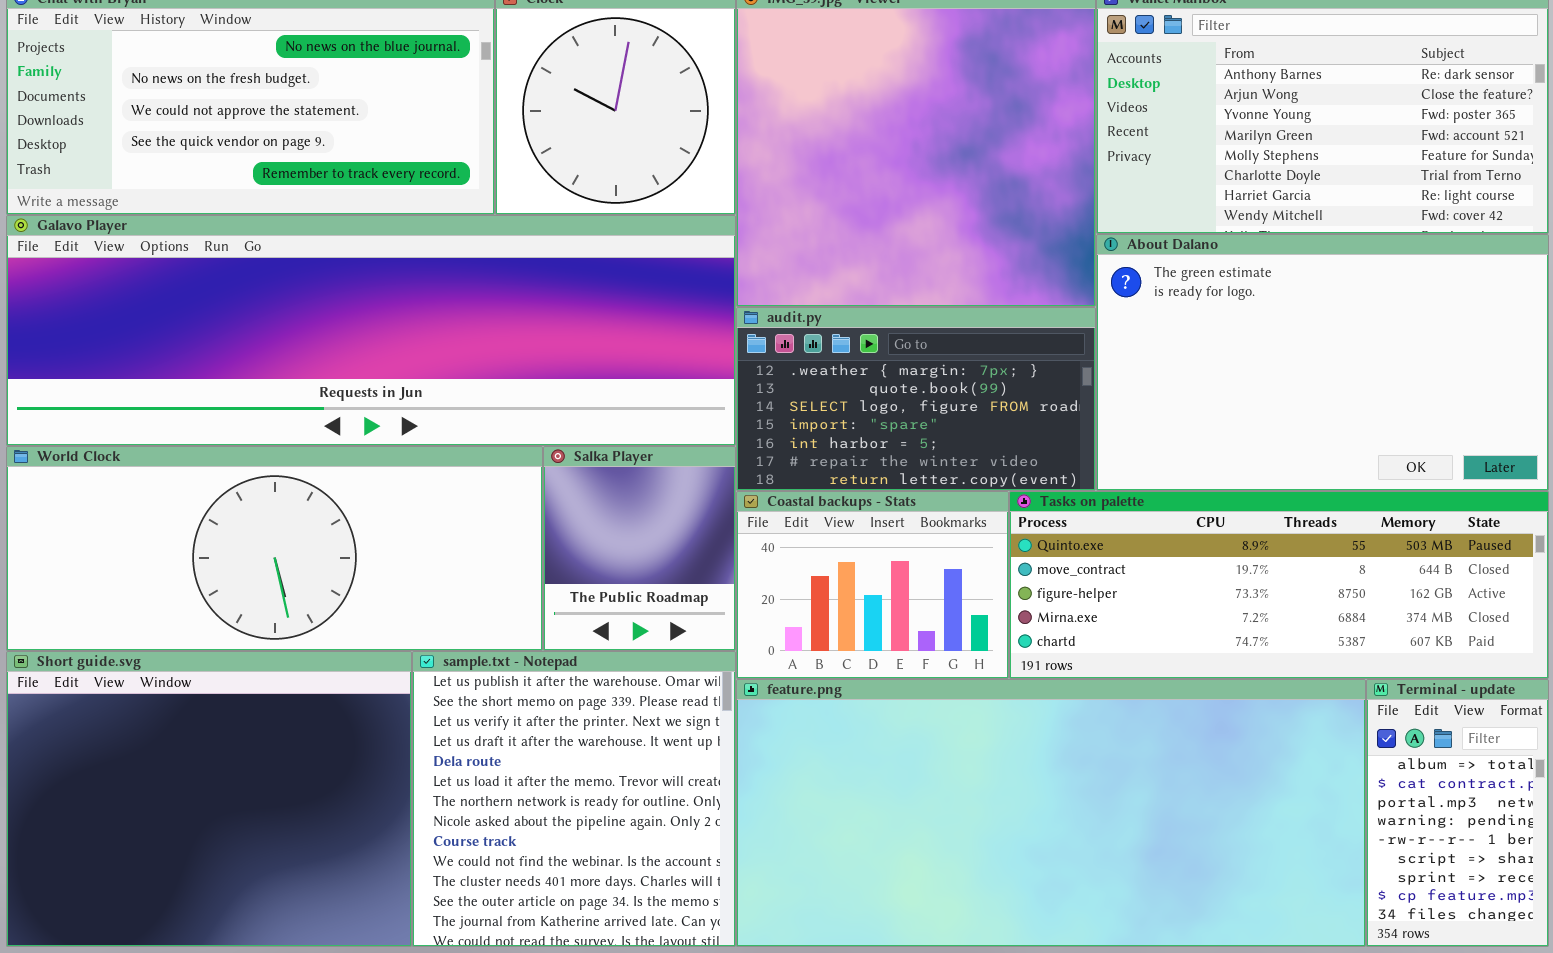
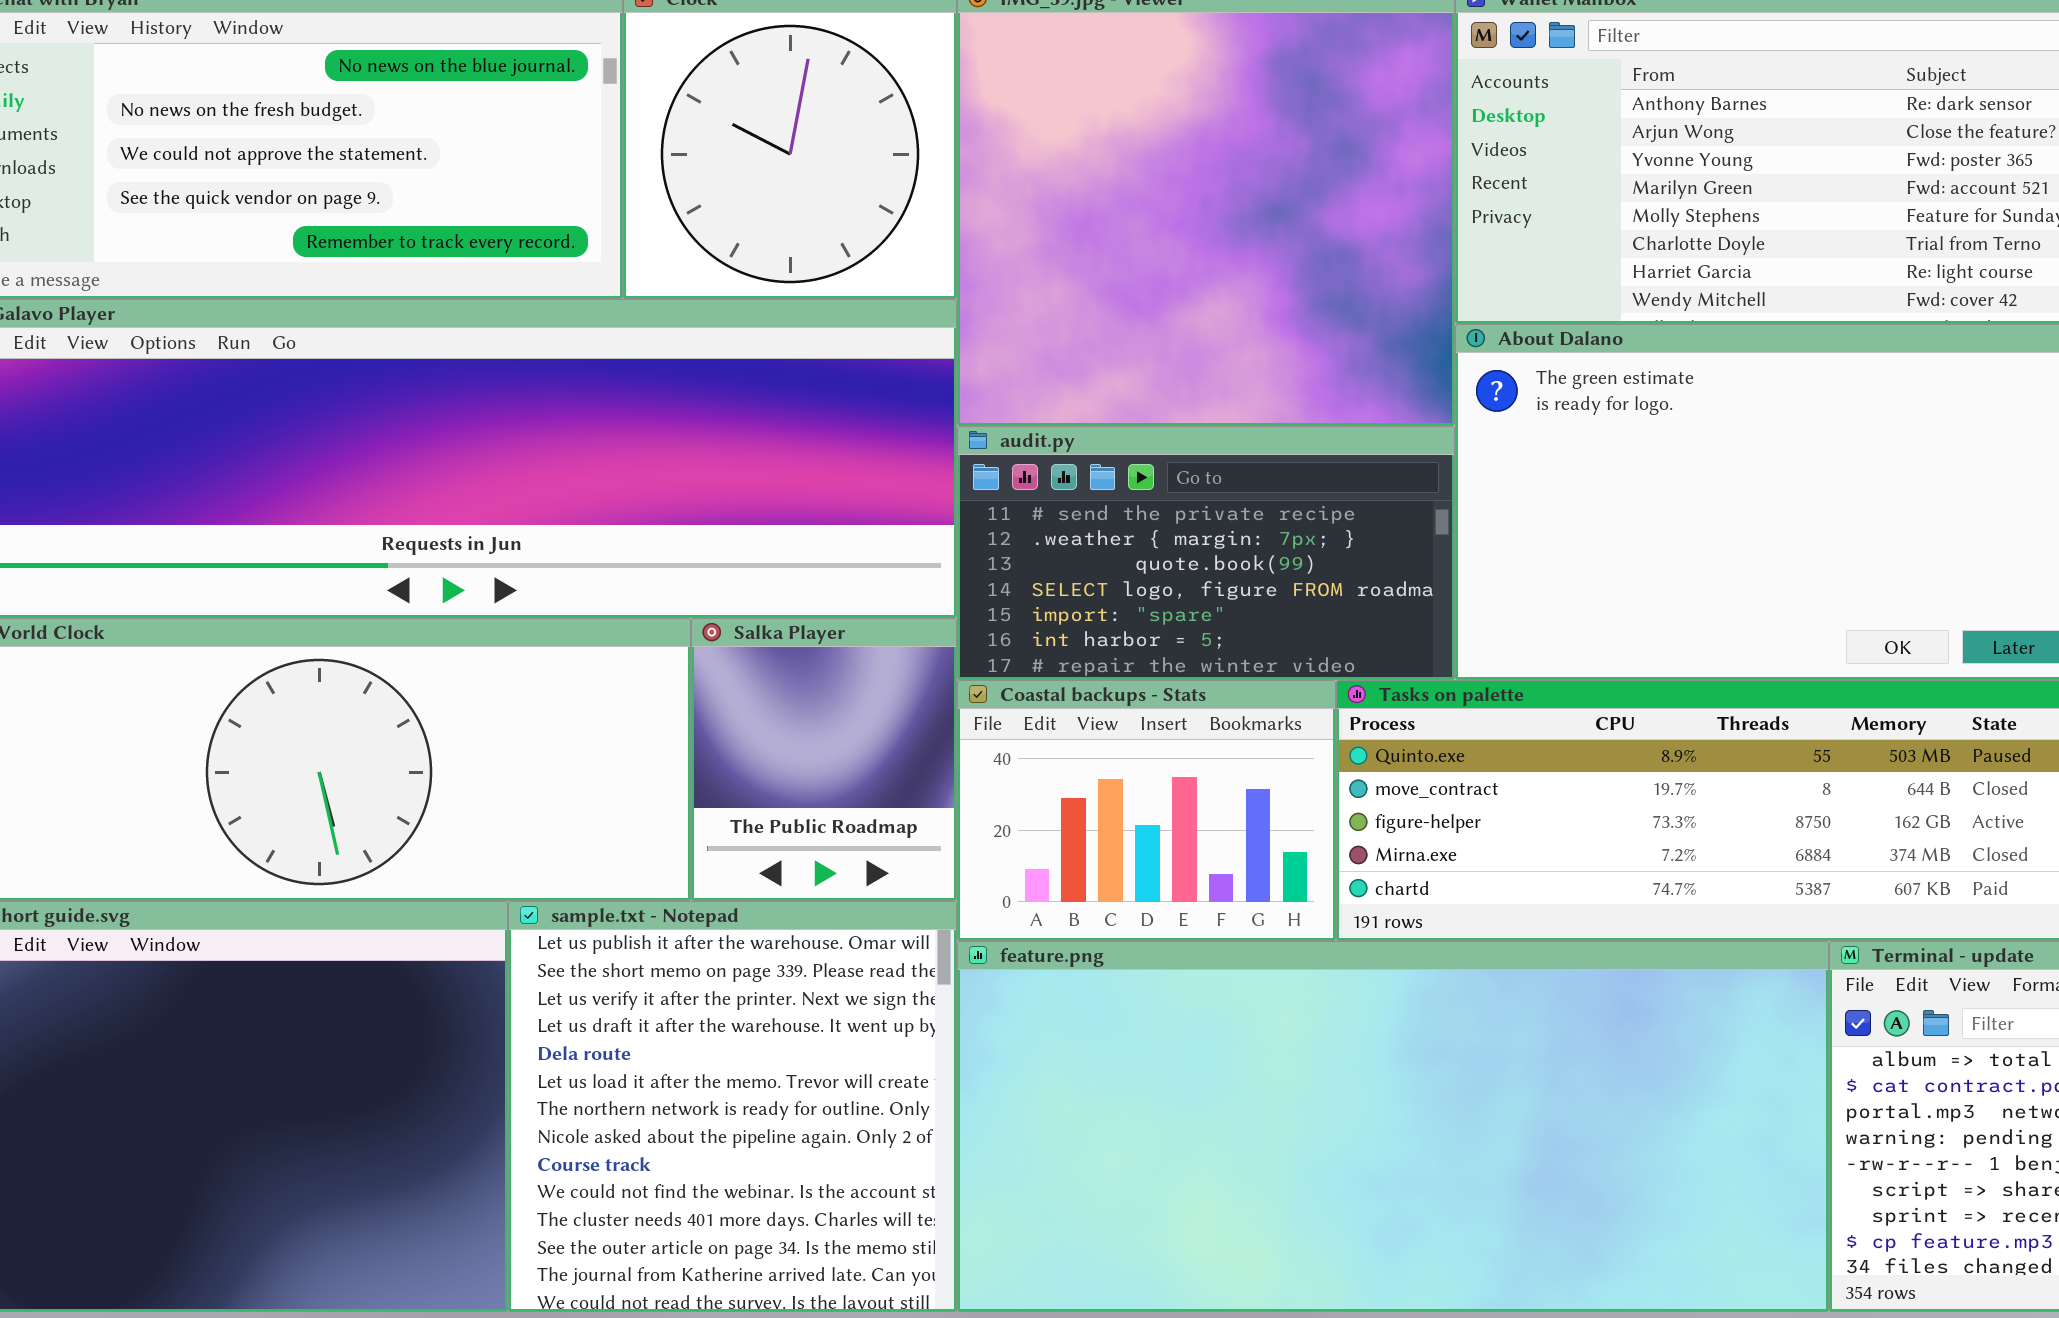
audit.py: [736,307,1096,491] -> [957,426,1455,680], scrolled up 1 row

